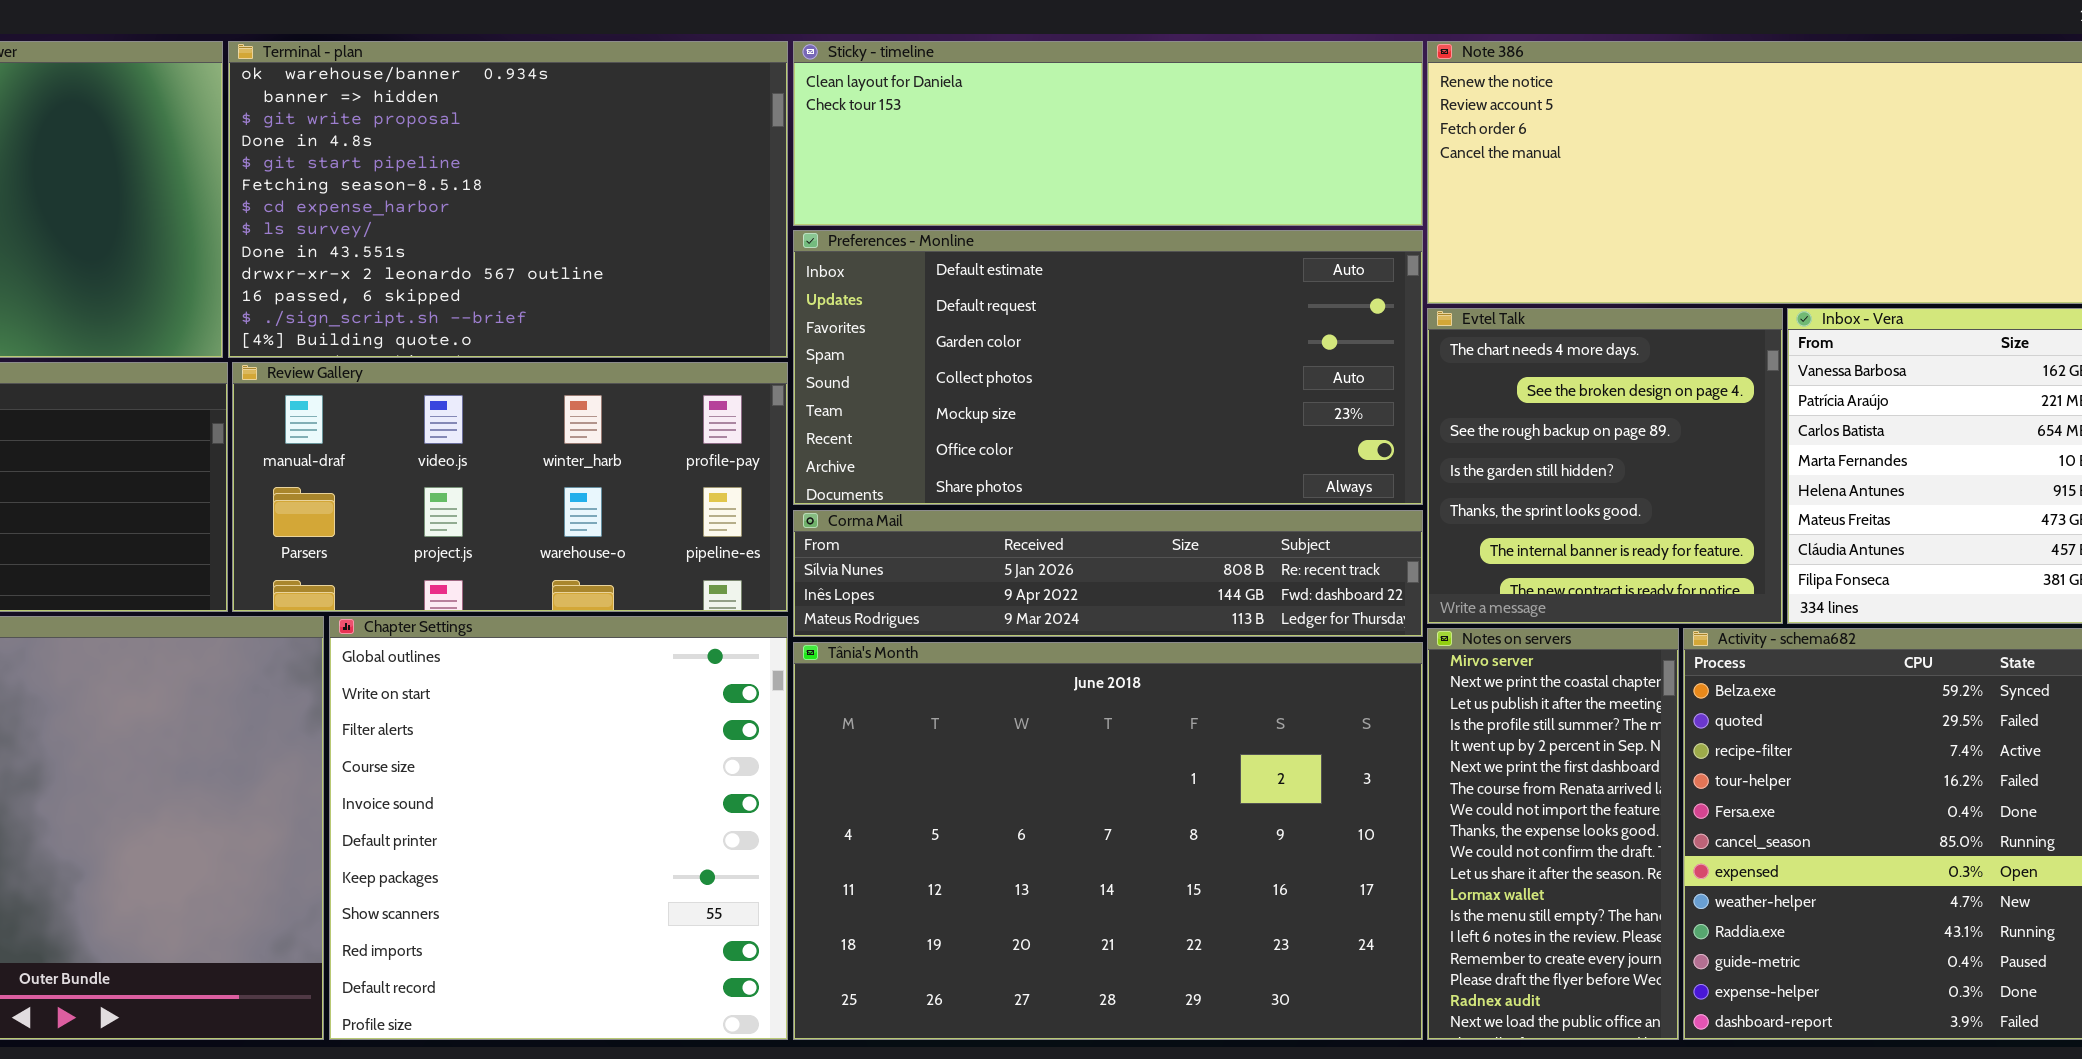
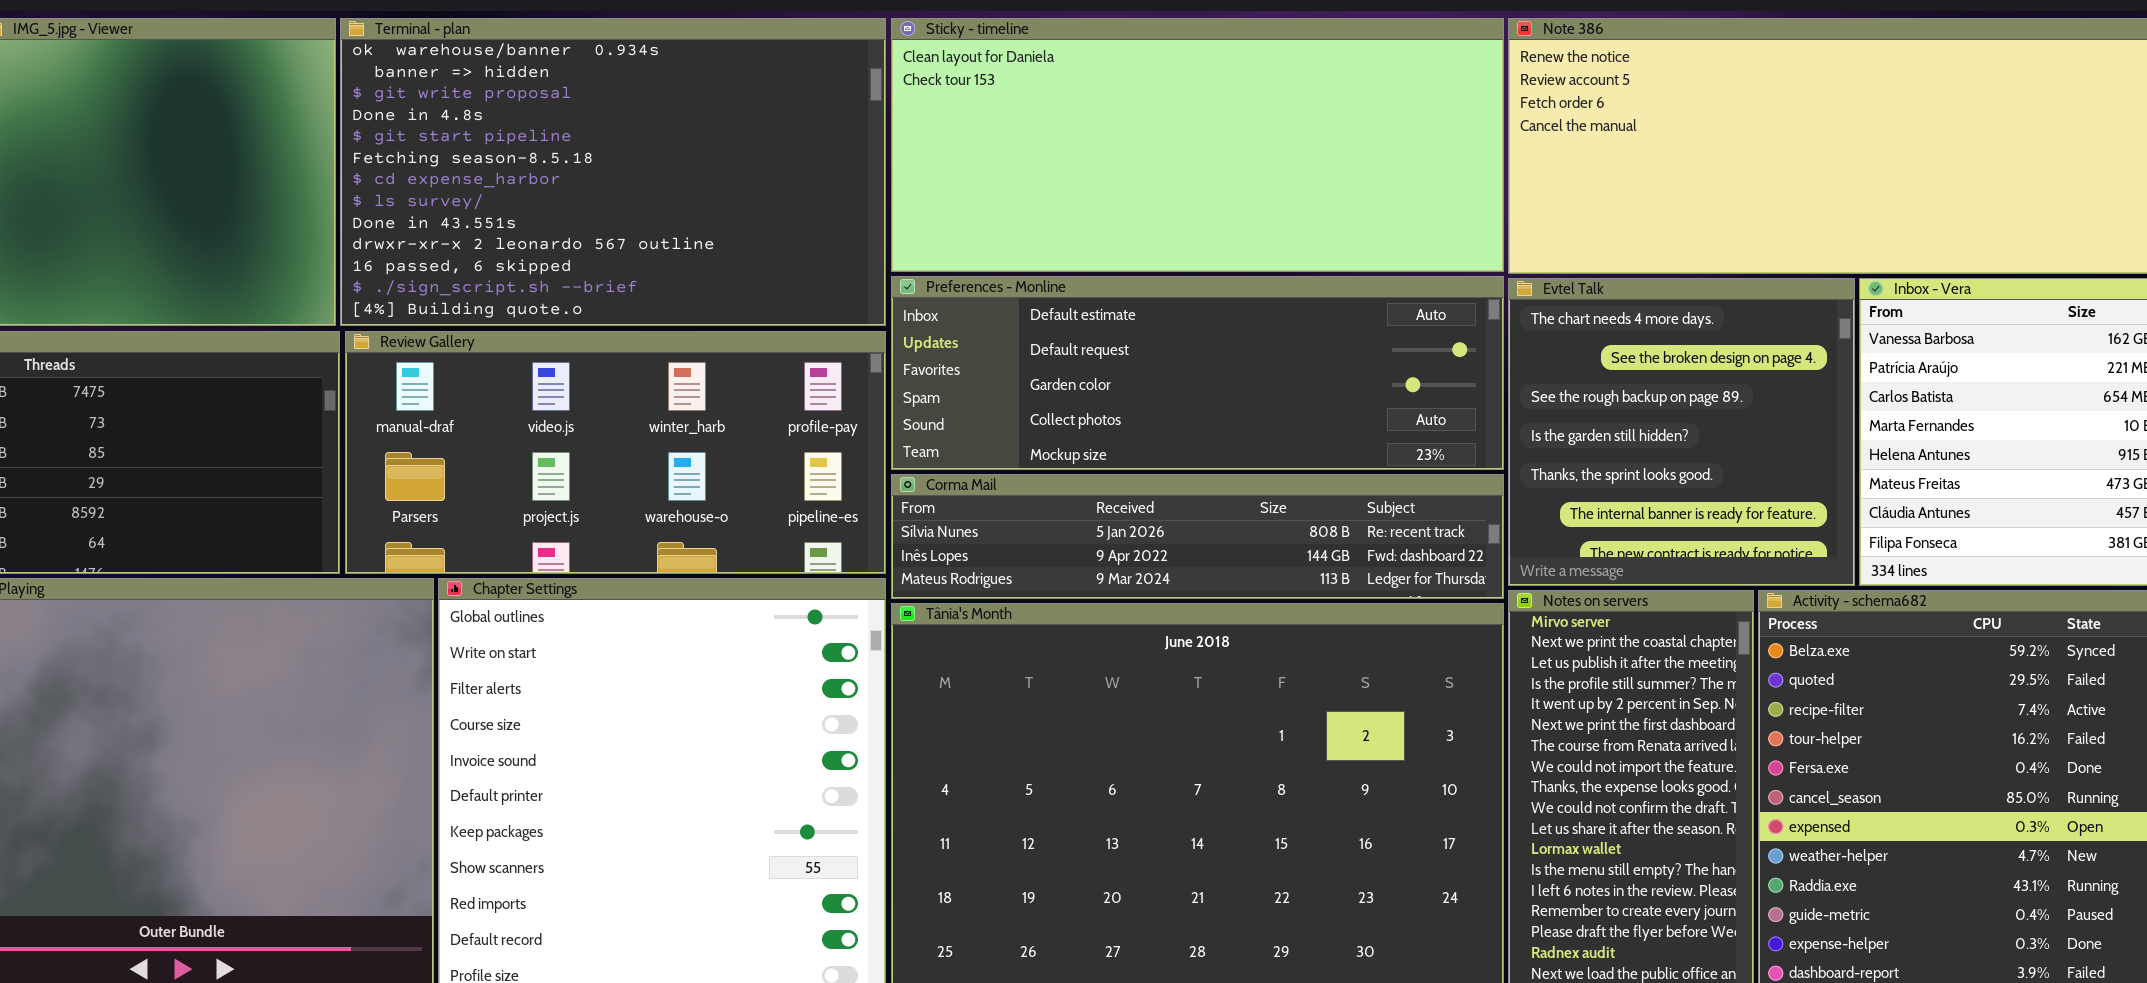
Sticky - timeline: [793,41,1423,226] -> [891,18,1504,272], resized
Preferences - Monline: [793,230,1423,505] -> [891,276,1504,470], resized

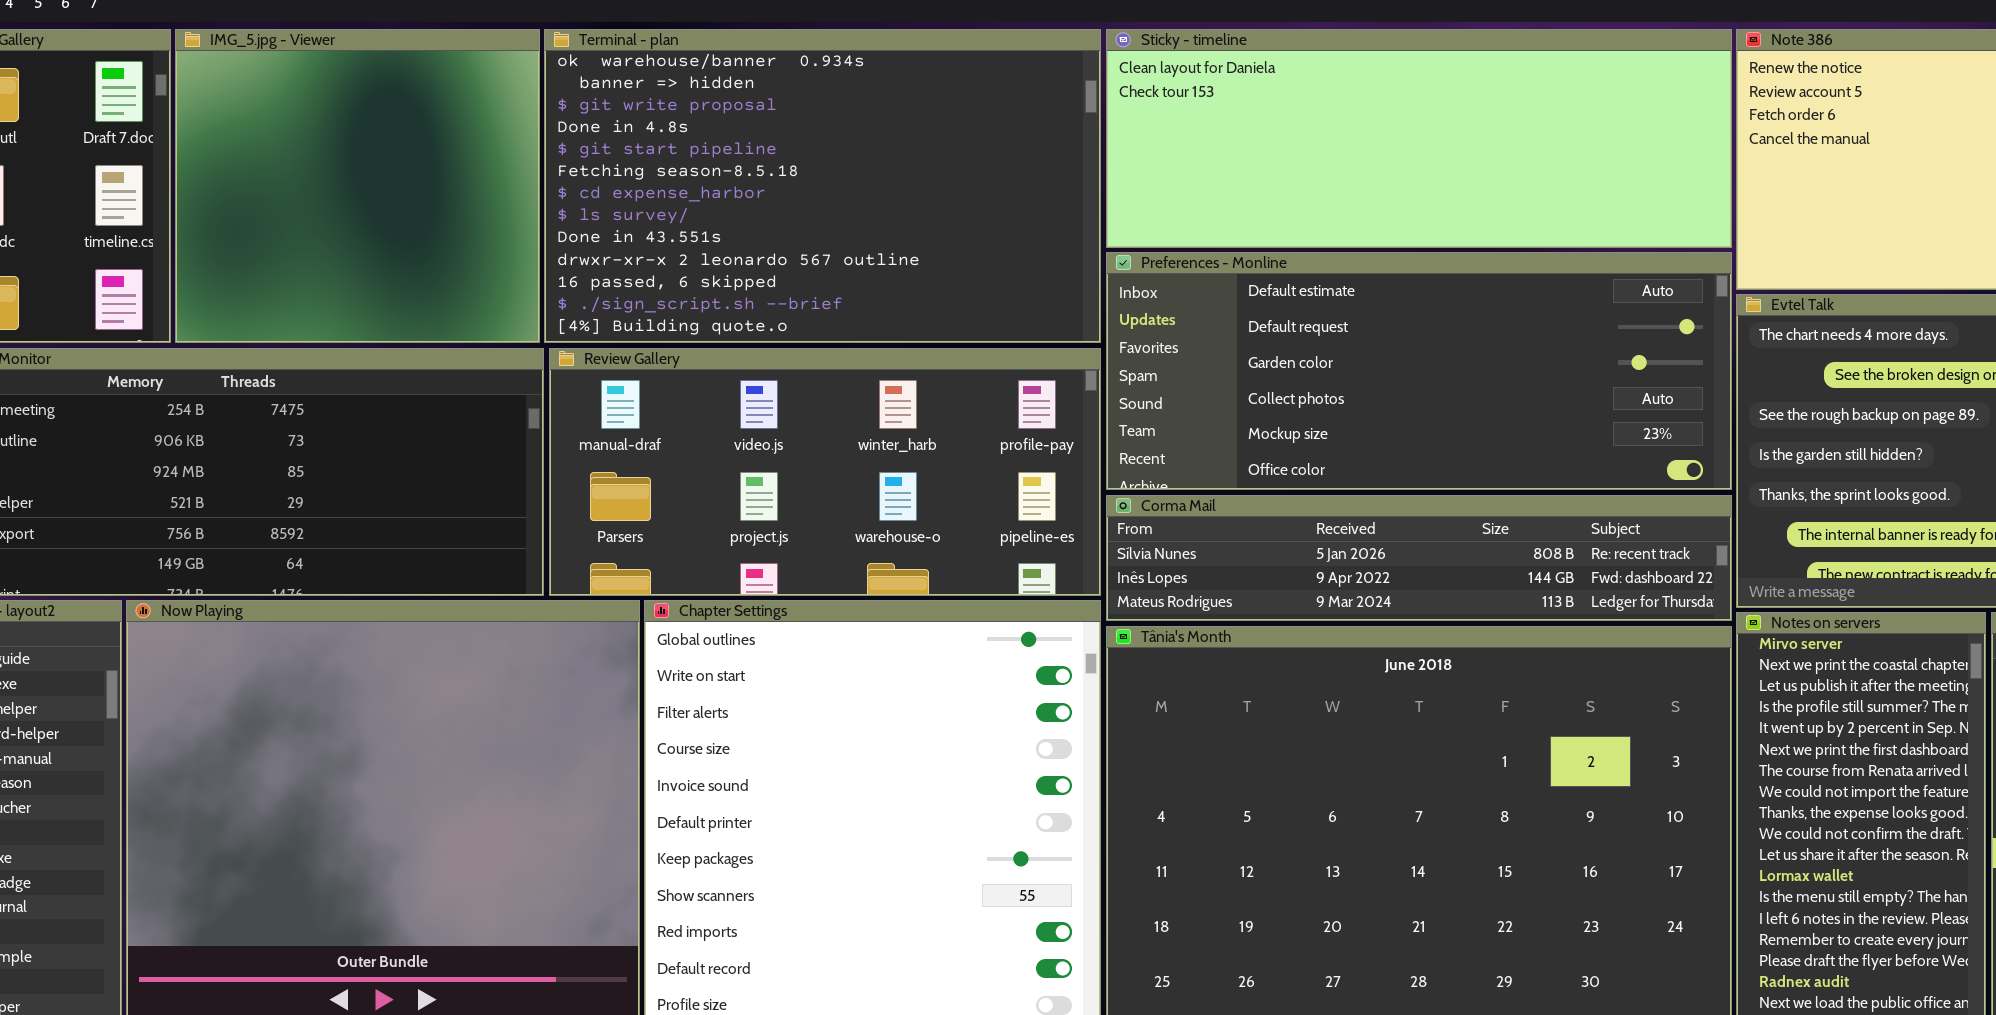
Sticky - timeline: [891,18,1504,272] -> [1106,29,1732,248], resized
Preferences - Monline: [891,276,1504,470] -> [1106,252,1732,490], resized

